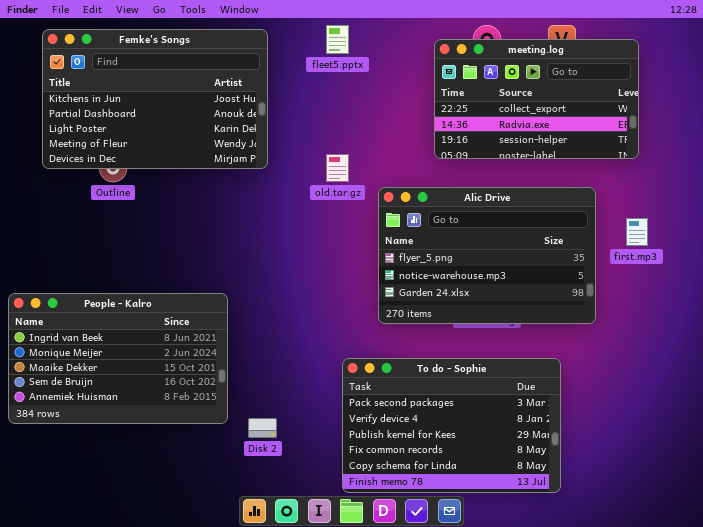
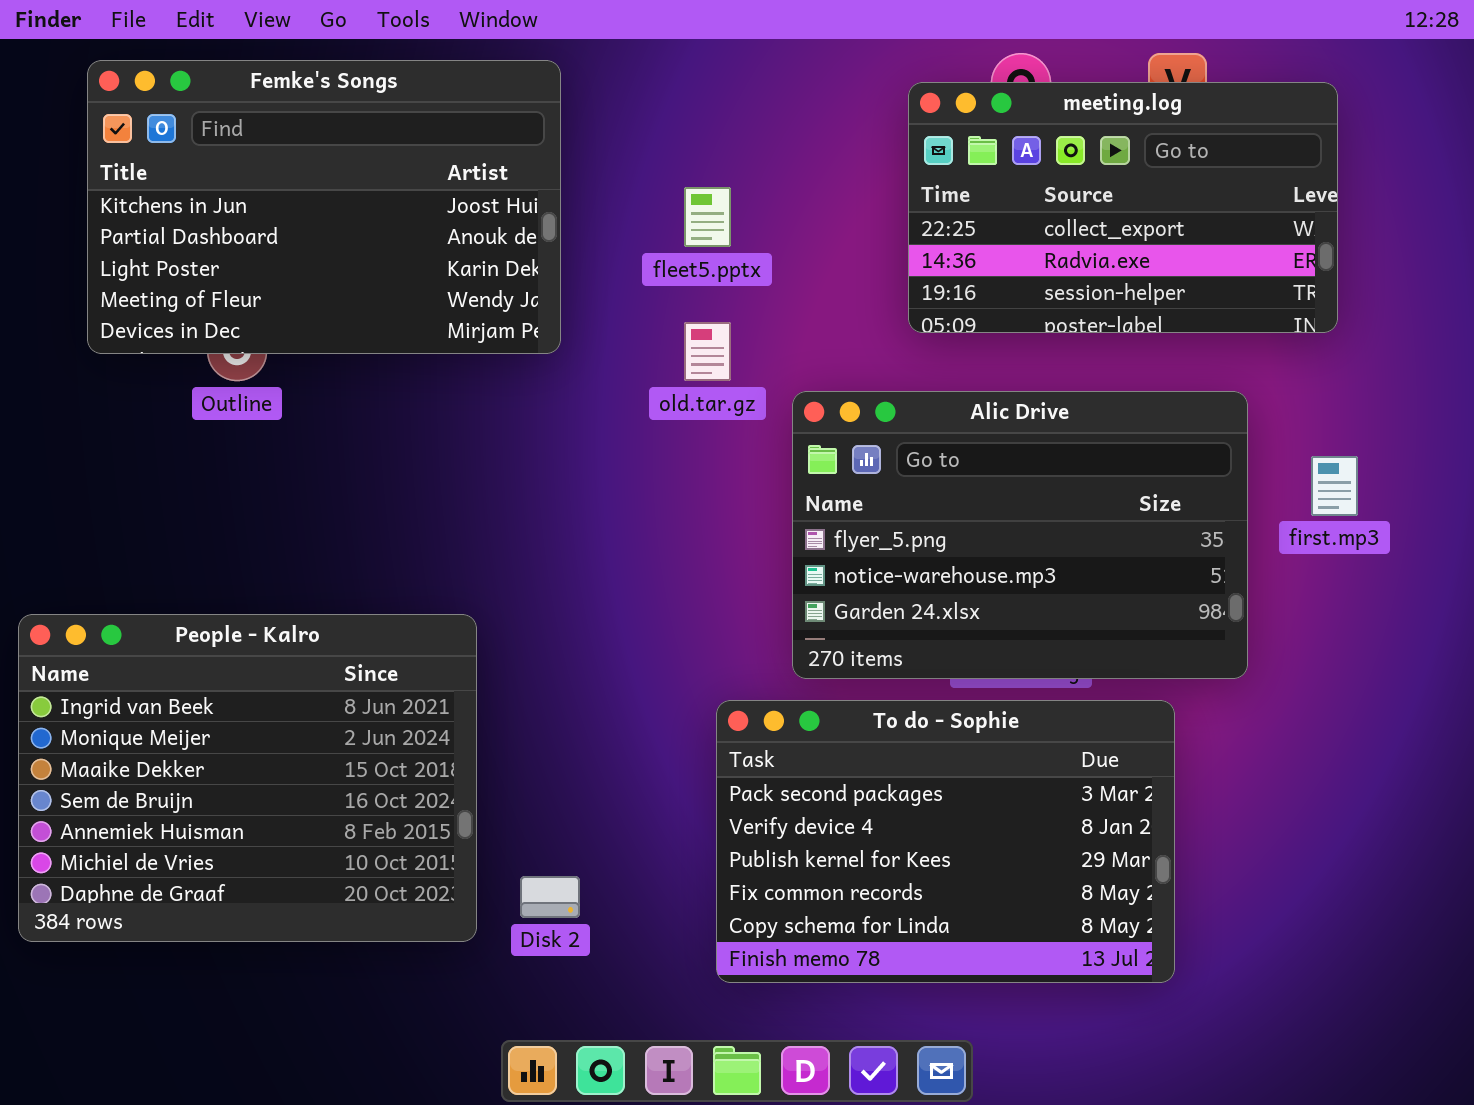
fleet5.pptx: [326,25,349,54] -> [684,187,731,247], moved
People - Kalro: [8,293,228,424] -> [18,614,477,942], resized
To do - Sophie: [342,358,561,493] -> [716,700,1175,983], moved

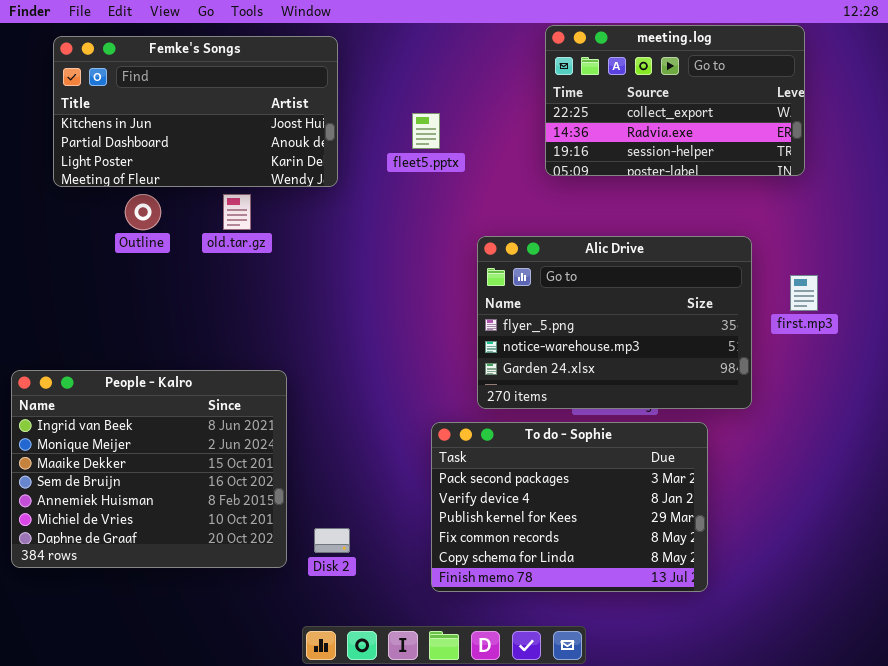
Femke's Songs: [87,60,561,354] -> [53,36,338,187], resized
meeting.log: [908,82,1338,333] -> [545,25,805,176], moved
old.tar.gz: [684,322,731,381] -> [223,194,251,230], moved

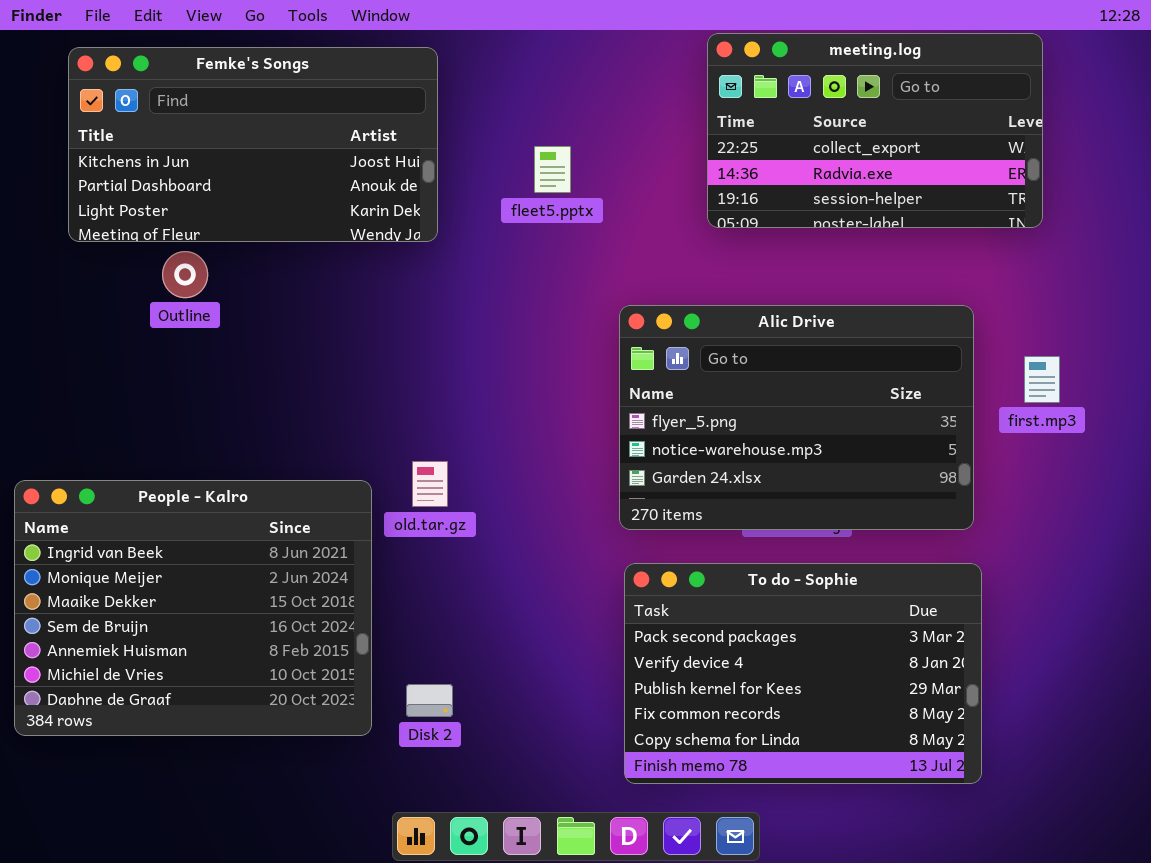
old.tar.gz: [223,194,251,230] -> [412,461,448,507], moved
To do - Sophie: [431,422,708,592] -> [624,563,982,784], moved

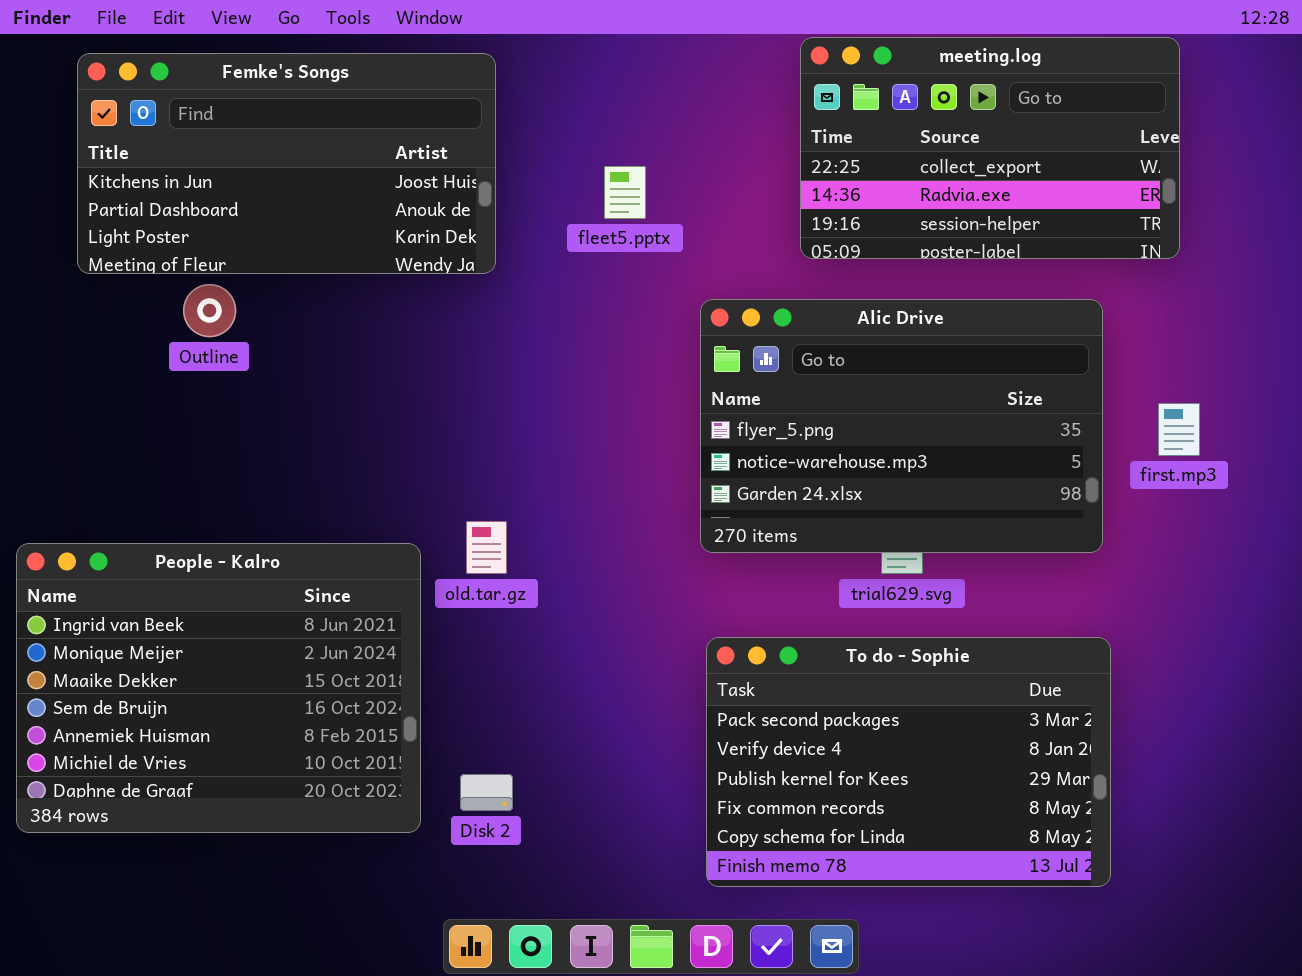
Alic Drive: [619,305,974,530] -> [700,299,1103,553], moved

